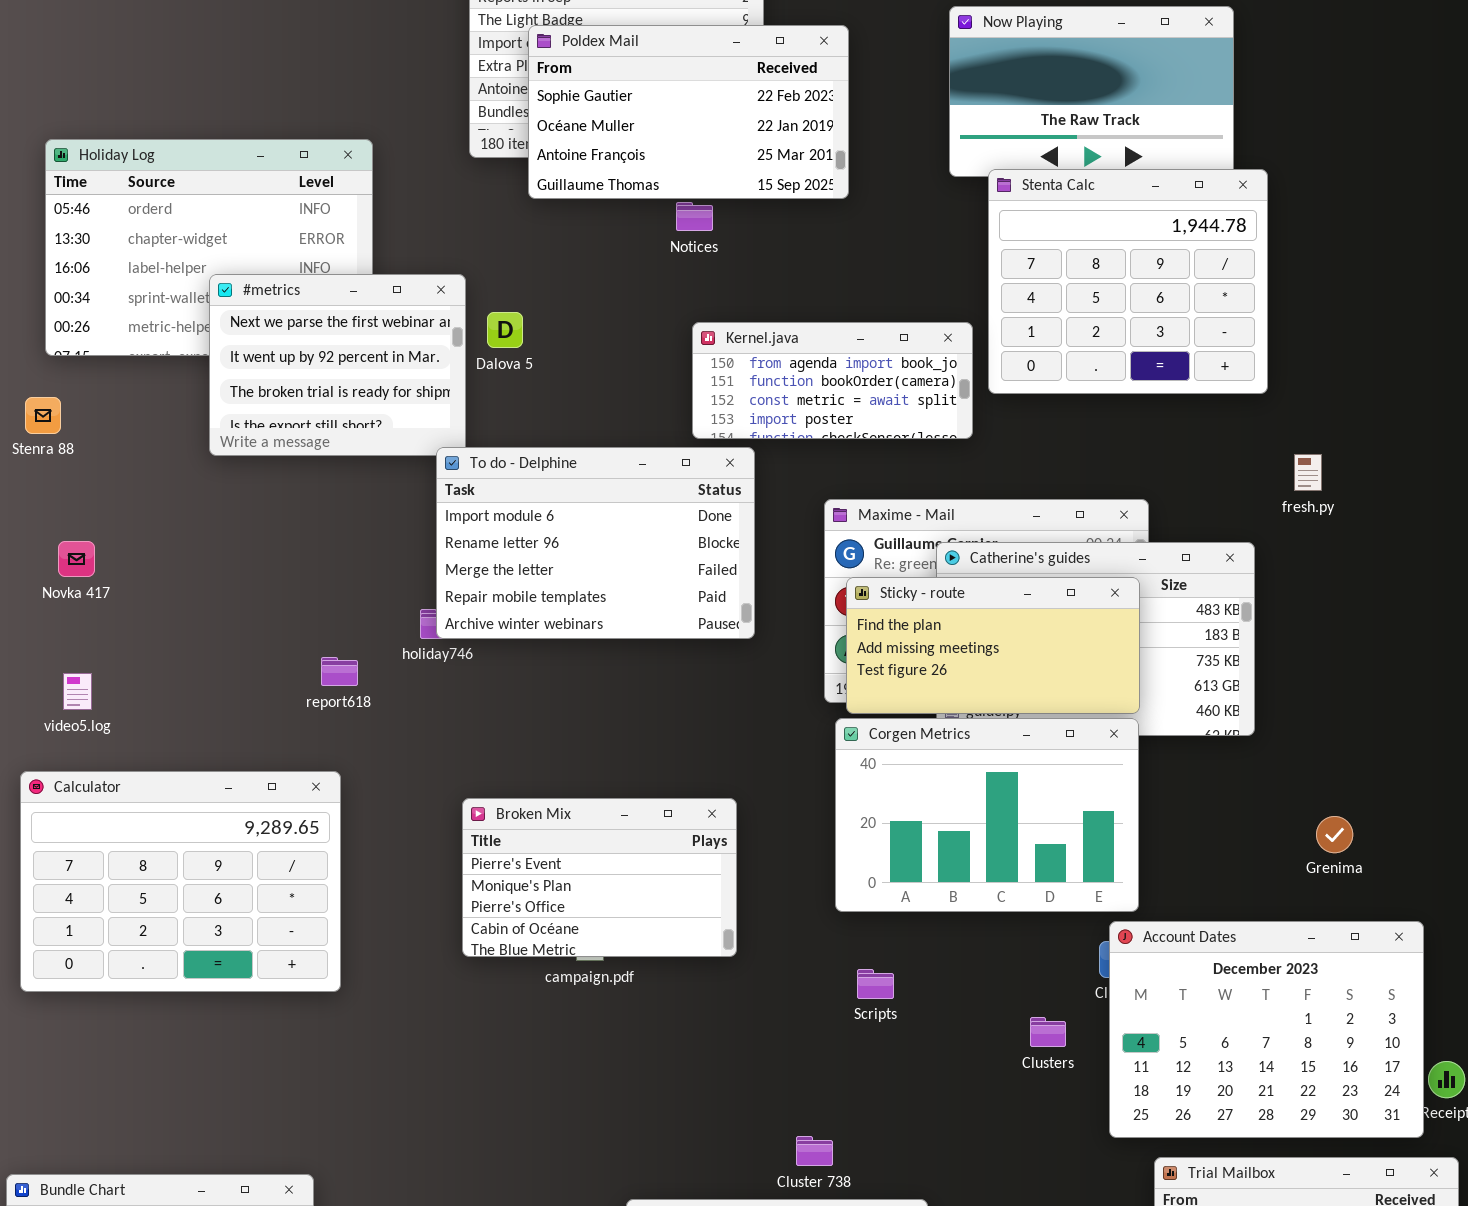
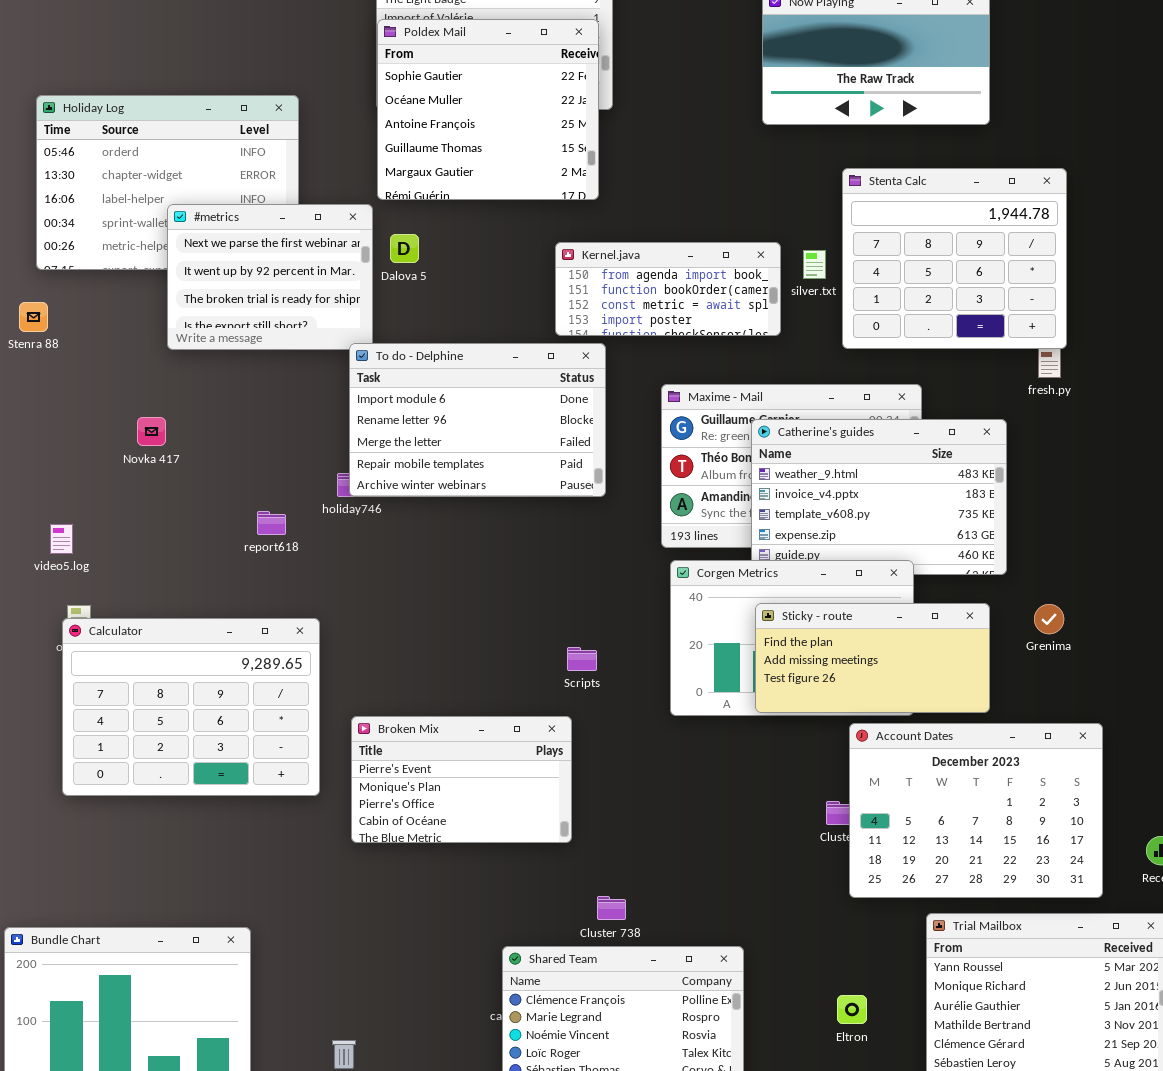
Poldex Mail: [528,25,849,199] -> [377,19,599,200], moved, resized
Stenta Calc: [988,169,1268,394] -> [842,168,1067,349], moved
Novka 417: [58,541,95,577] -> [137,417,166,446], moved
Sticky - route: [846,577,1140,714] -> [755,603,990,713], moved
Calculator: [20,771,341,992] -> [62,618,320,796], moved
Broken Mix: [462,798,737,957] -> [351,716,572,843], moved
Grenima: [1316,816,1353,853] -> [1034,604,1064,634], moved
Account Dates: [1109,921,1424,1138] -> [849,723,1103,898], moved
Scripts: [857,969,894,999] -> [567,647,597,671], moved
Cluster 738: [796,1136,833,1166] -> [597,896,626,920], moved

